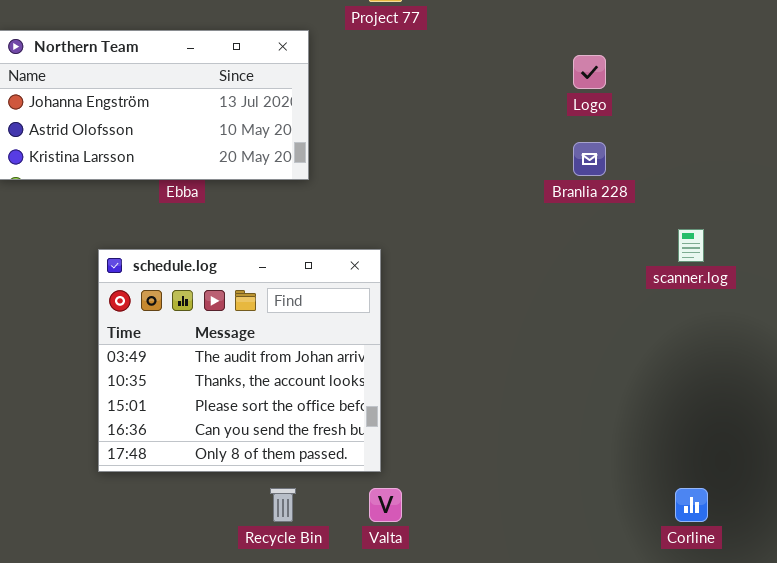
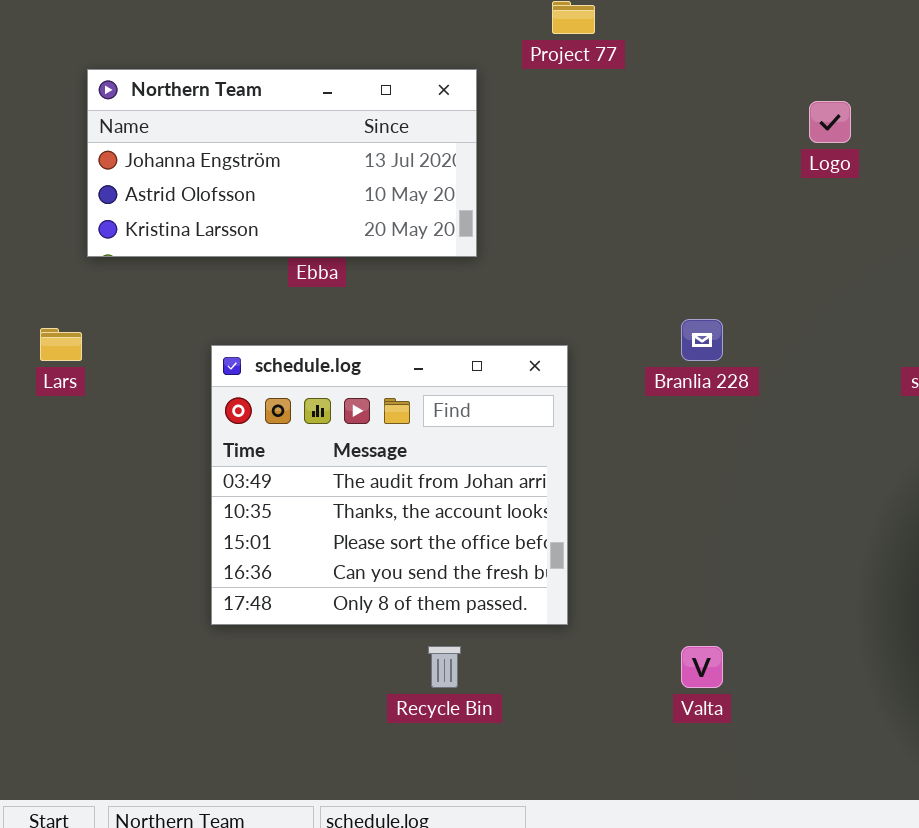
Branlia 228: [573,142,606,176] -> [681,319,723,361], moved
Valta: [369,488,402,522] -> [681,646,723,688], moved

